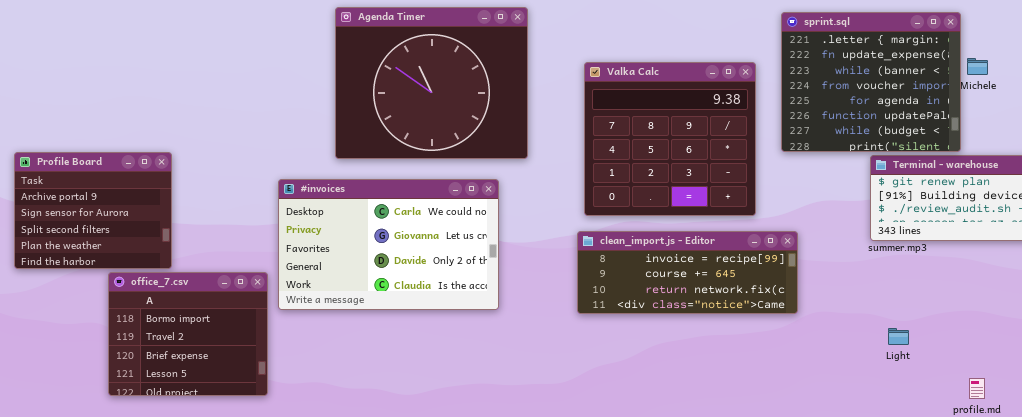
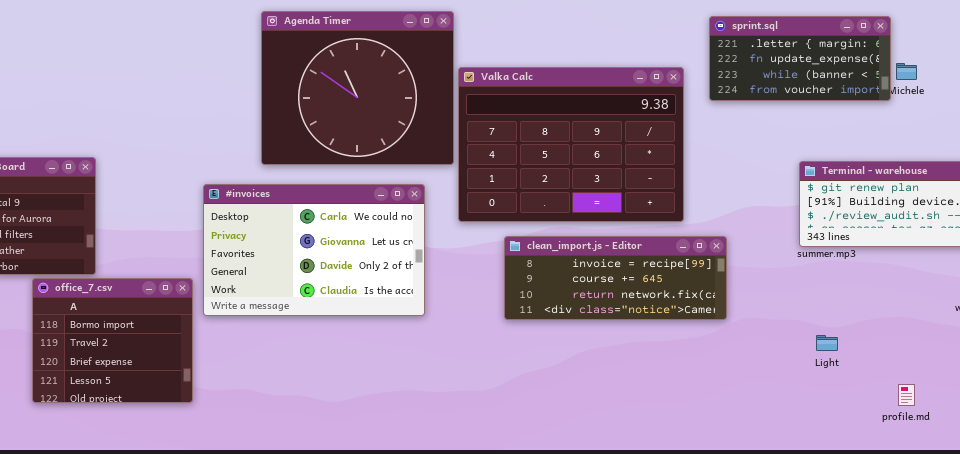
sprint.sql: [781,12,961,152] -> [709,16,891,101], resized
Valka Calc: [584,62,756,216] -> [458,67,684,222], resized

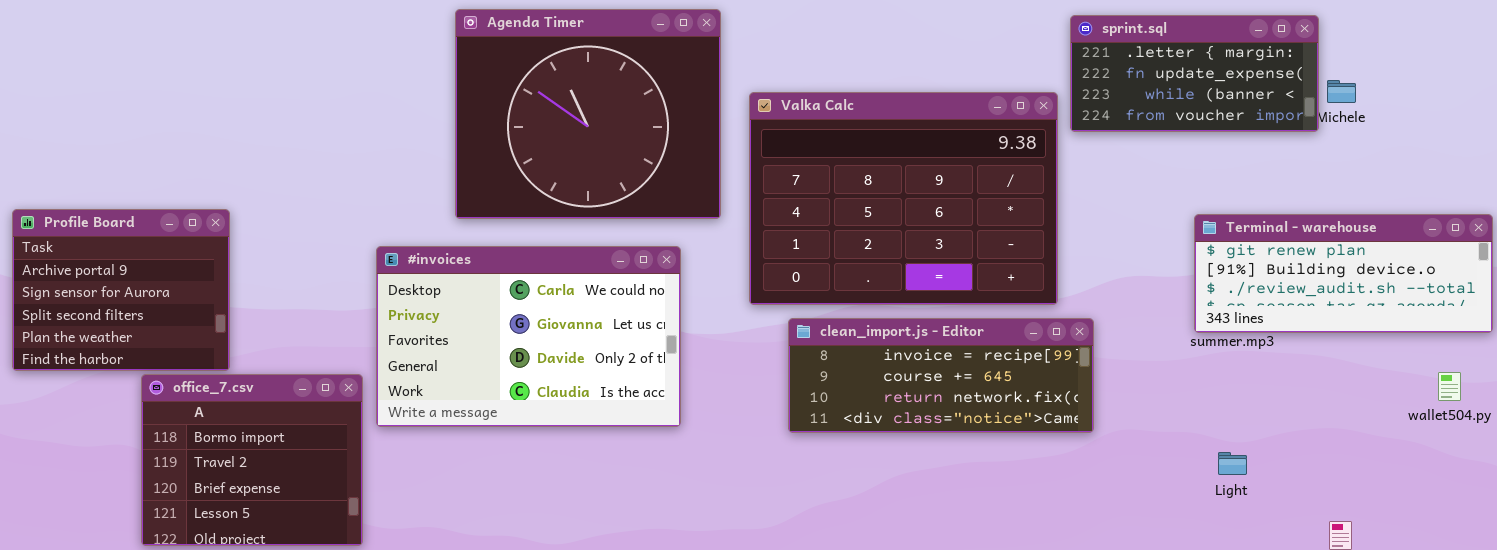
Valka Calc: [458,67,684,222] -> [749,92,1058,305], moved

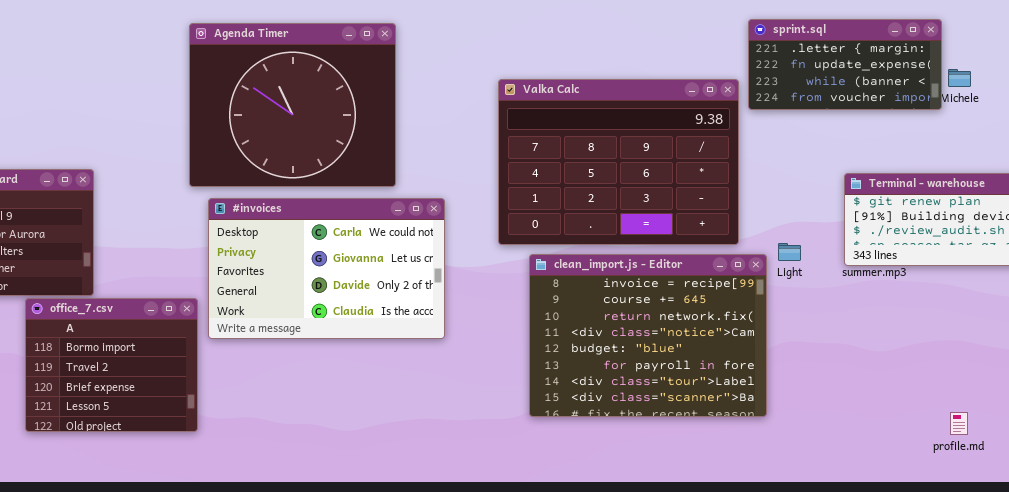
Agenda Timer: [455,9,721,219] -> [189,23,396,187], moved
clean_import.js - Editor: [788,318,1094,433] -> [529,254,767,417], resized
Light: [1218,452,1247,475] -> [778,243,801,261], moved

